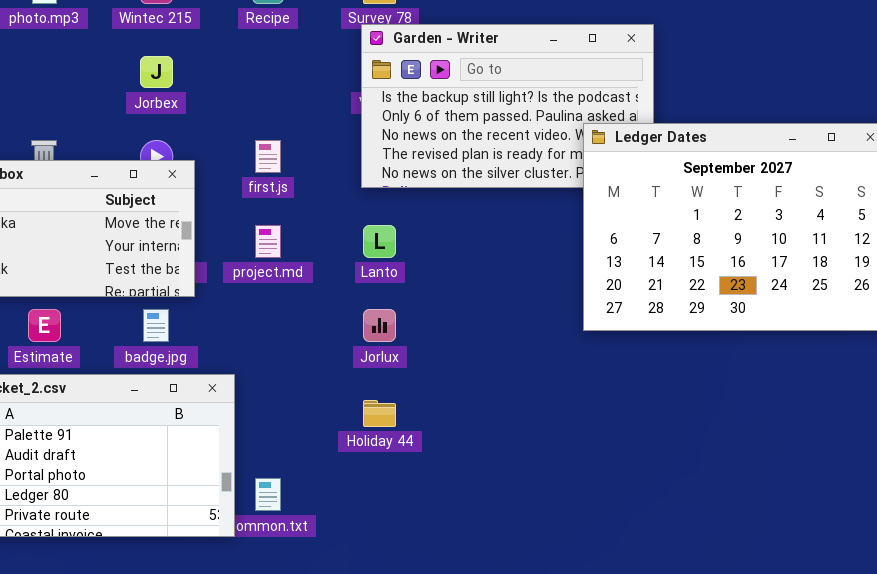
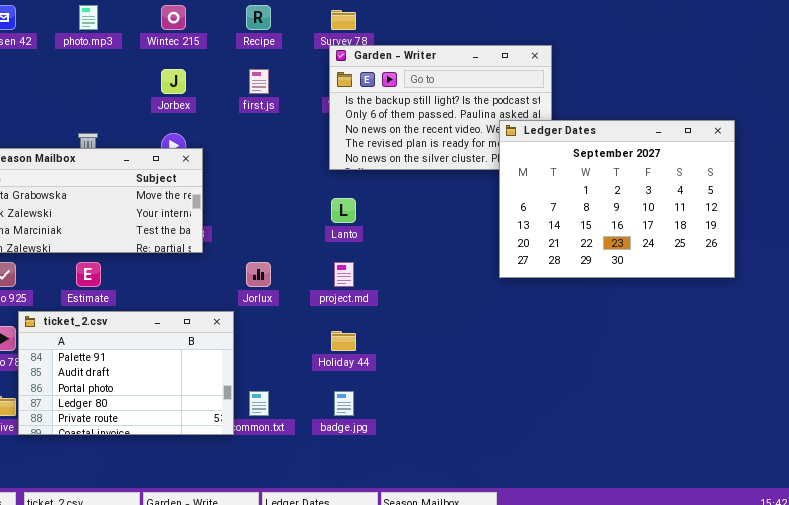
first.js: [255,140,281,173] -> [249,69,269,94], moved
project.md: [255,225,281,258] -> [334,262,354,287], moved
badge.jpg: [143,309,169,342] -> [334,391,354,416], moved
Jorlux: [363,309,396,342] -> [246,262,271,287], moved

